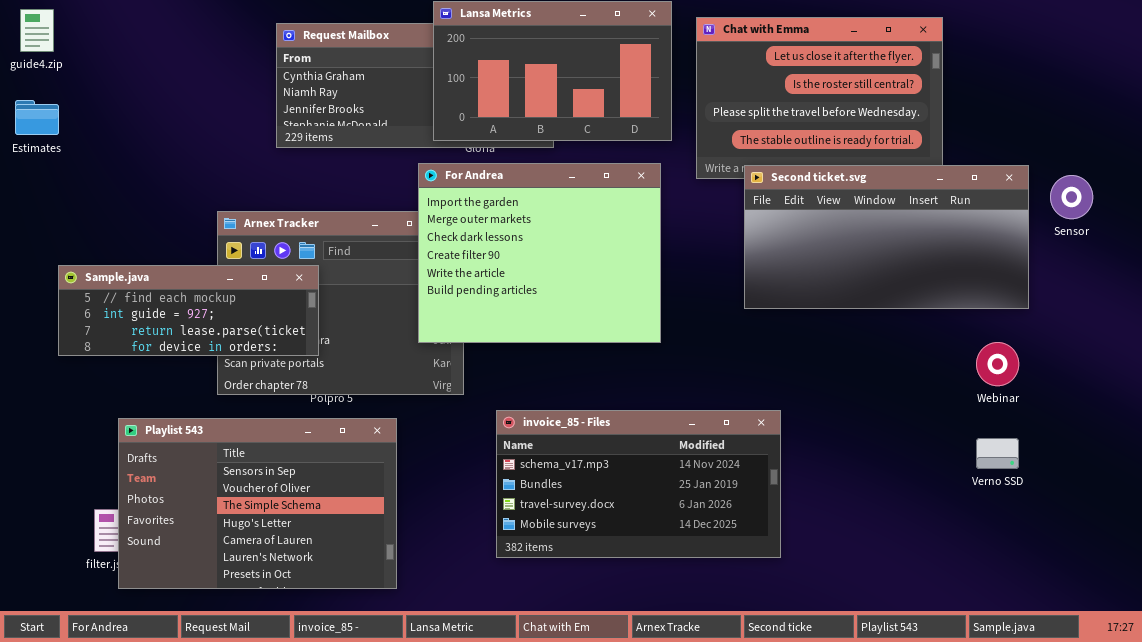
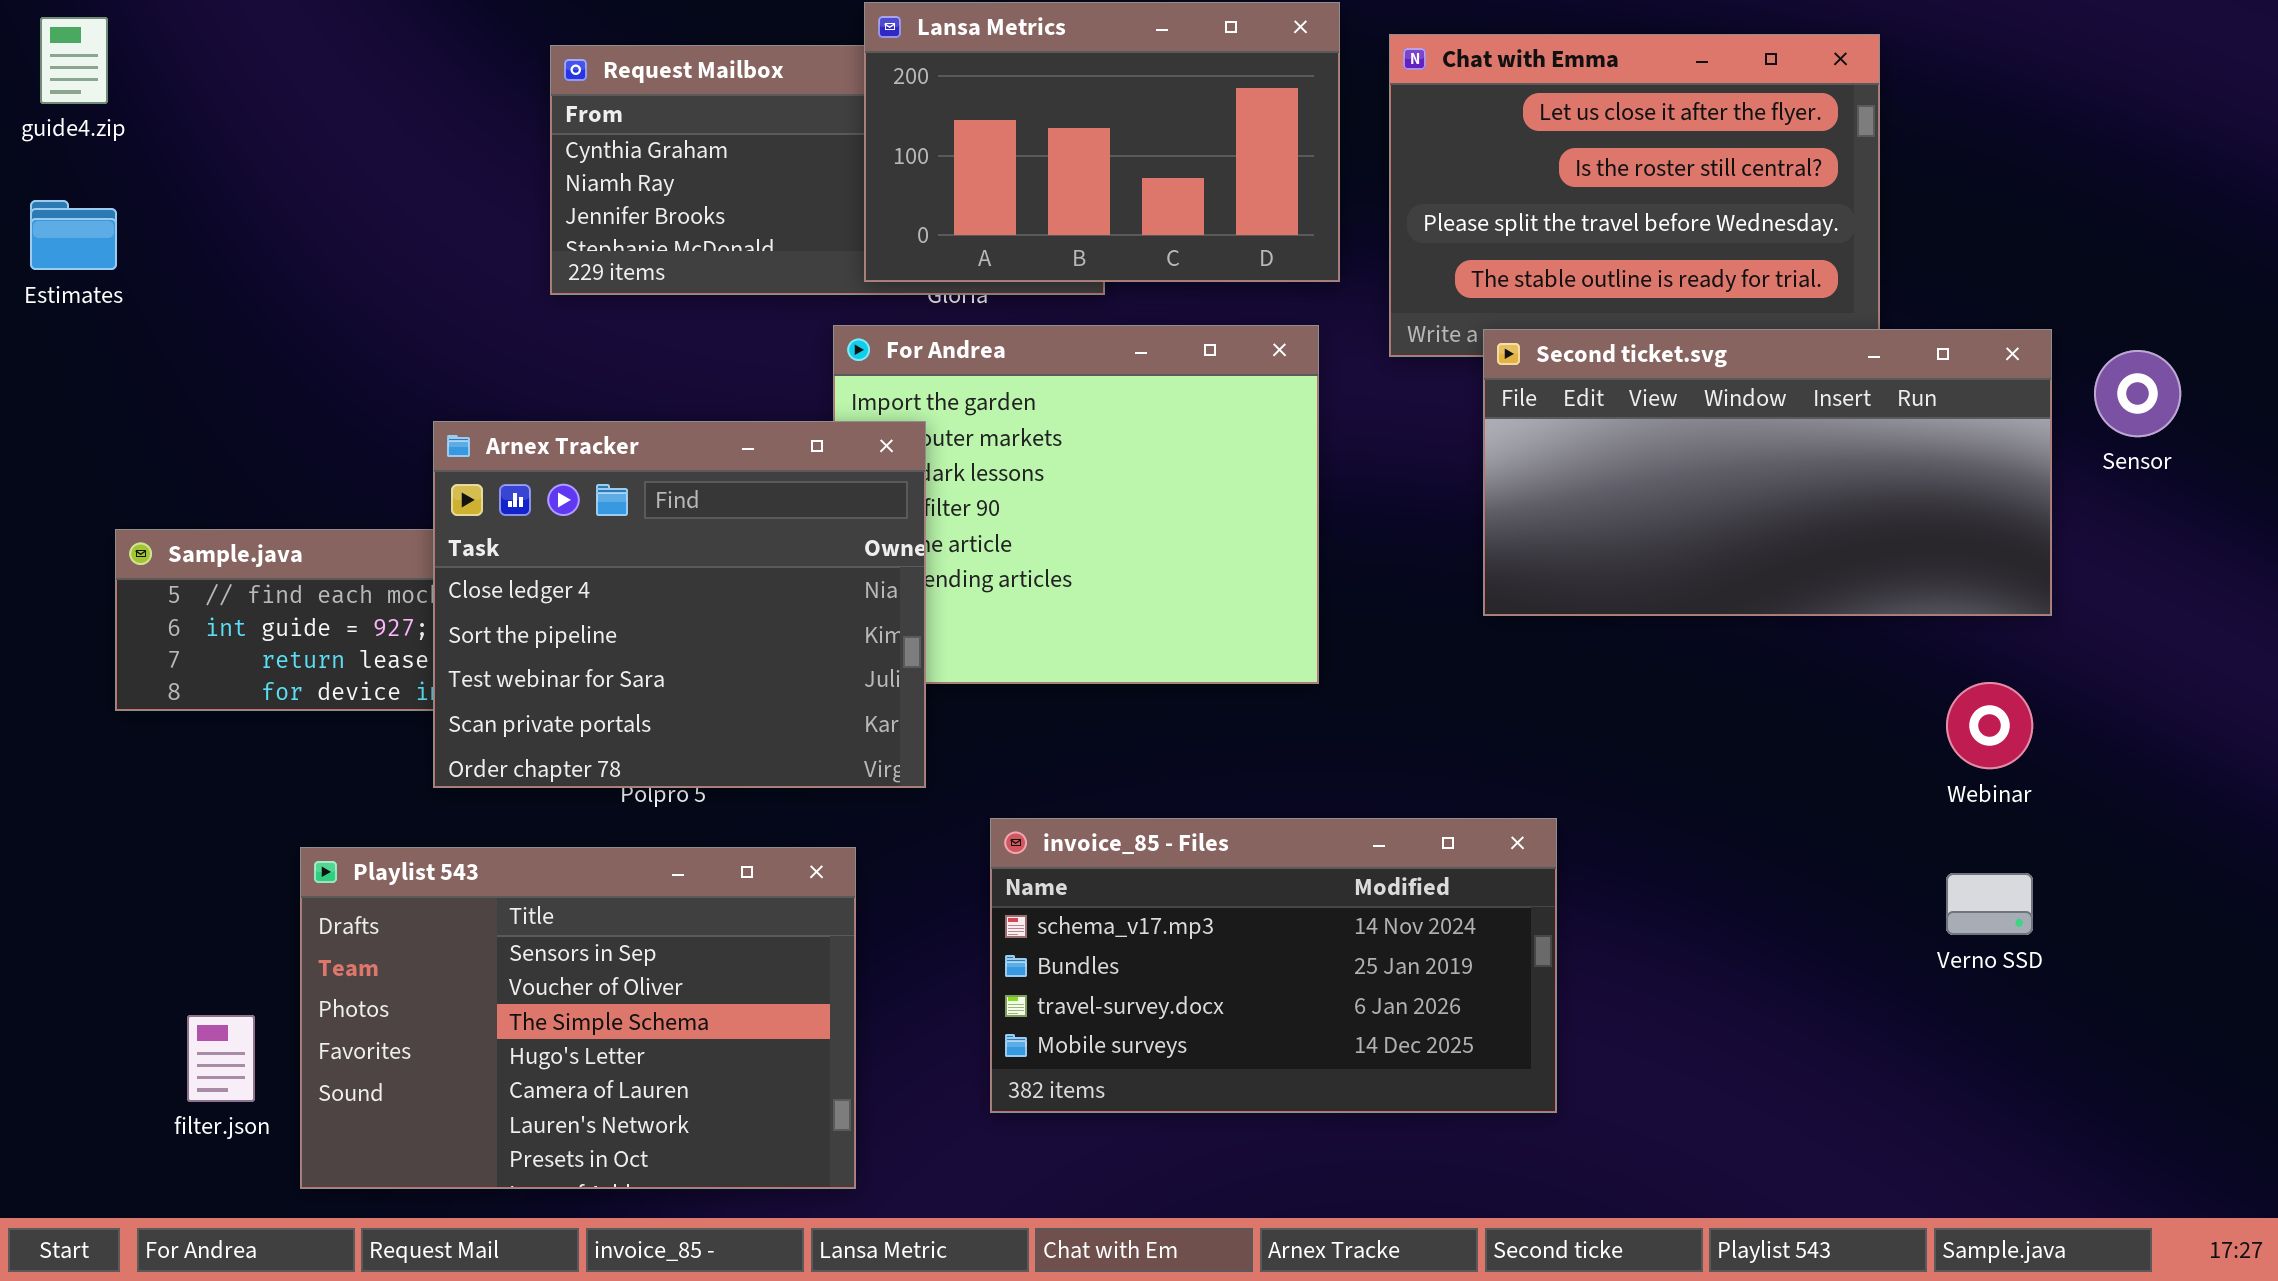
Arnex Tracker: [217,211,464,395] -> [433,421,926,788], raised
Playlist 543: [118,418,397,589] -> [300,847,856,1189], moved

